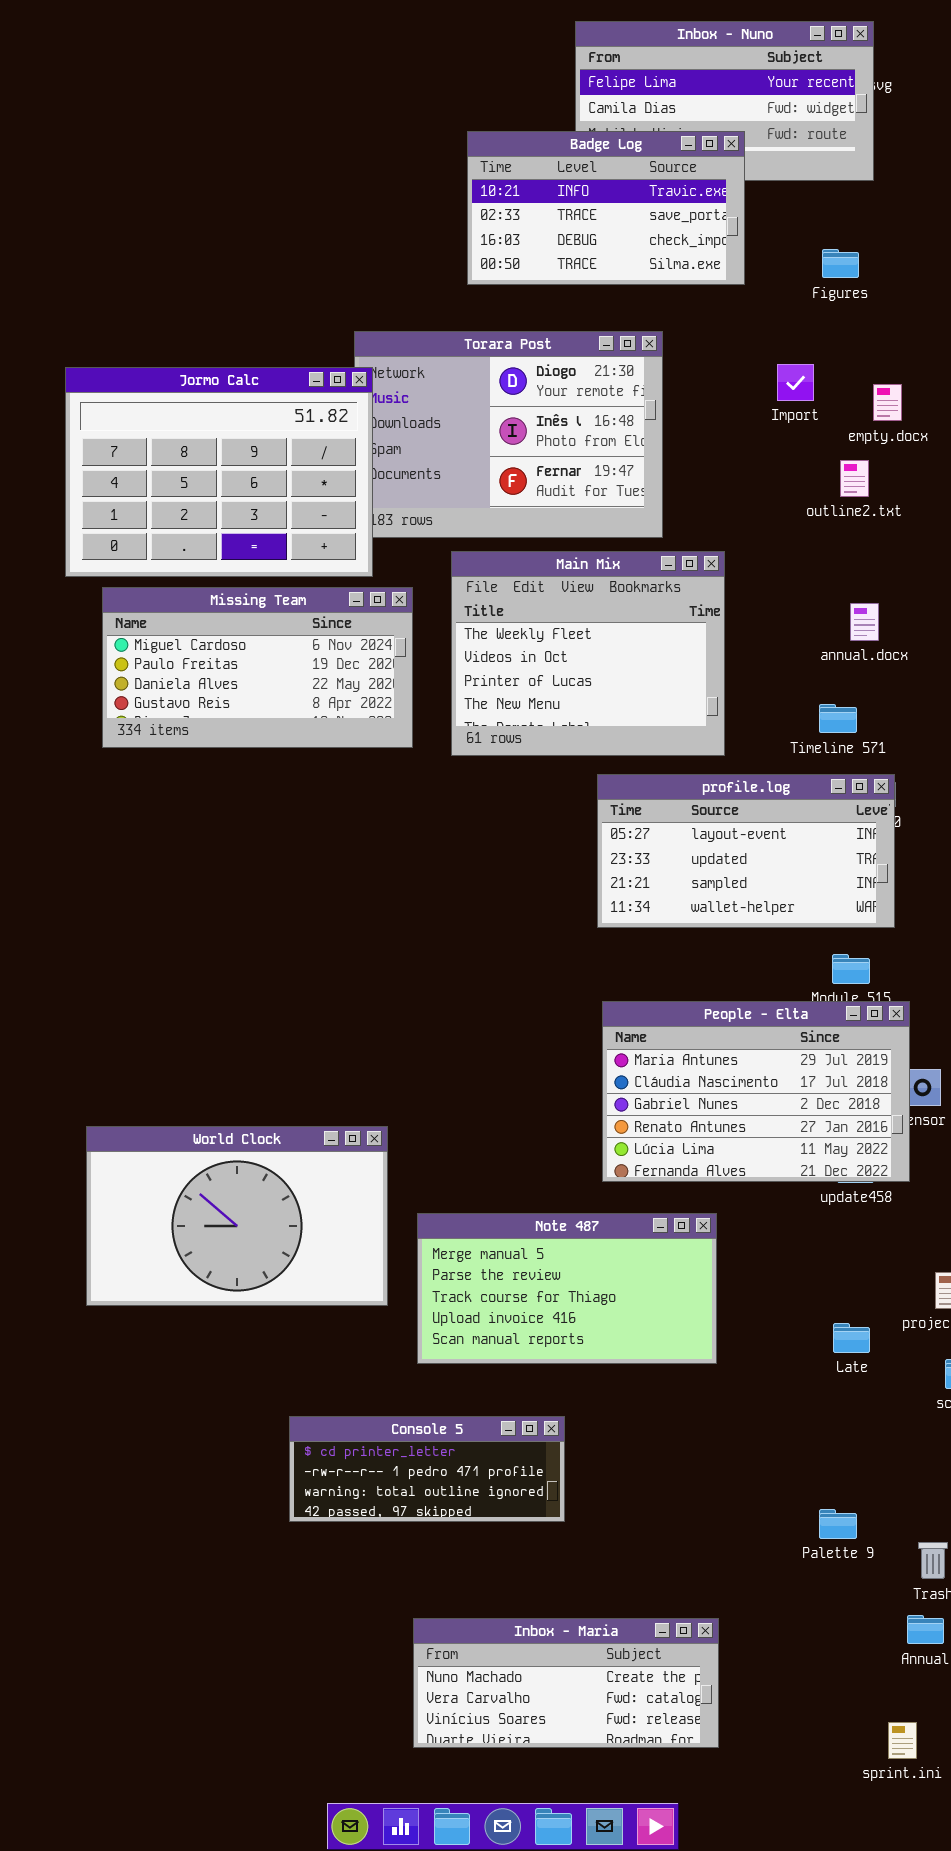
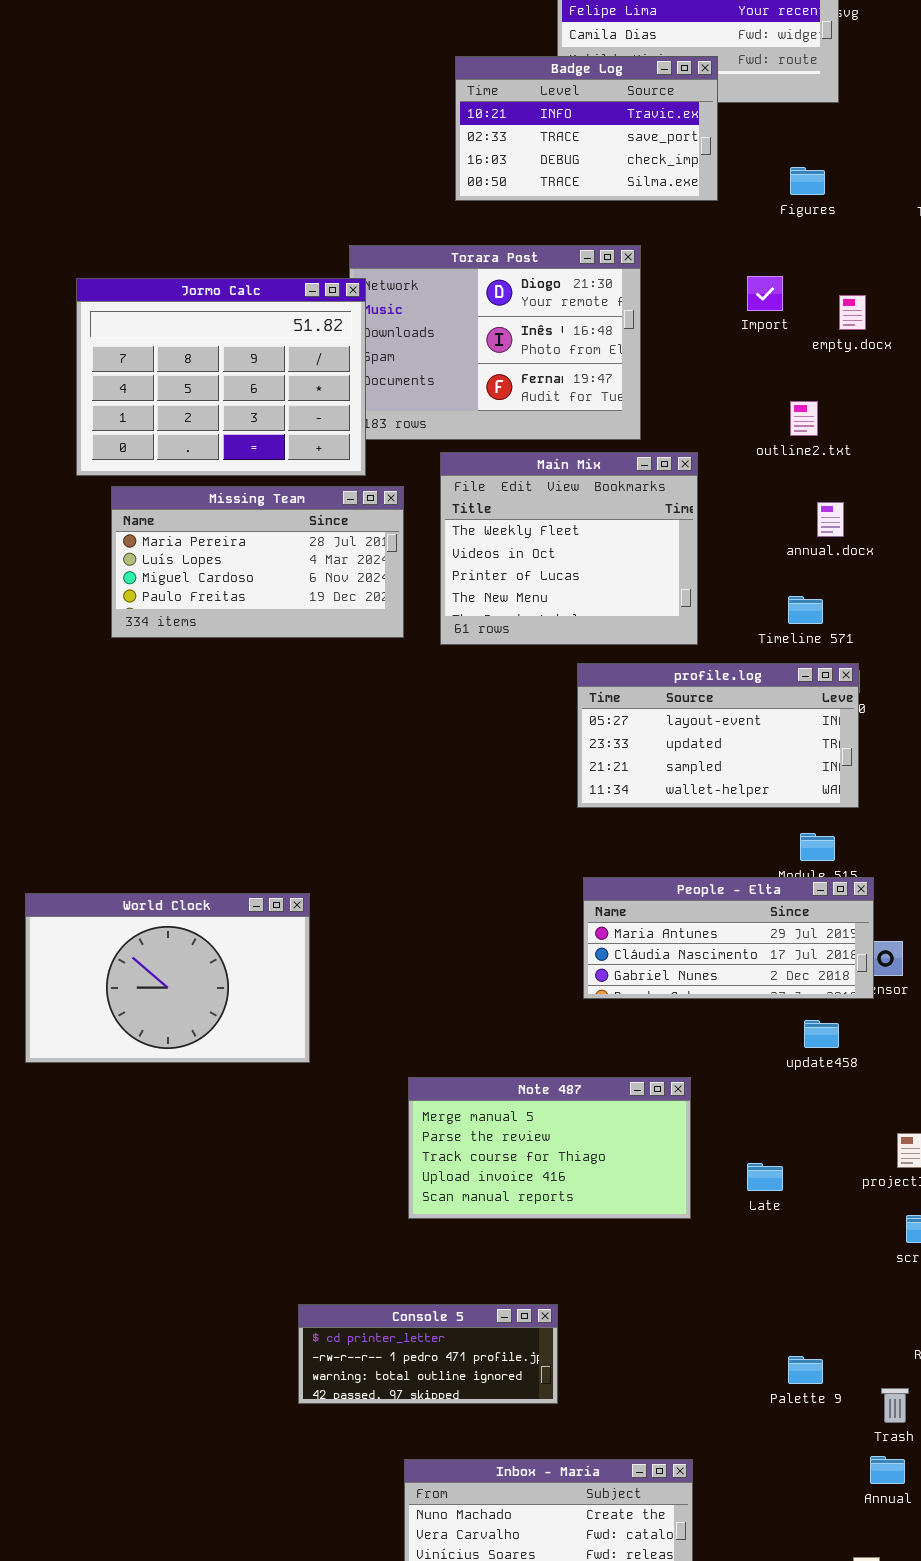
outline2.txt: [840,460,869,497] -> [790,401,818,436], moved
Missing Team: [102,587,413,748] -> [111,486,404,638], scrolled up 2 rows
People - Elta: [602,1001,910,1182] -> [583,877,874,999], resized
World Clock: [86,1126,388,1306] -> [25,893,310,1063], moved
Late: [833,1323,870,1353] -> [747,1163,783,1191], moved
Console 5: [289,1416,565,1522] -> [298,1304,558,1404], moved

